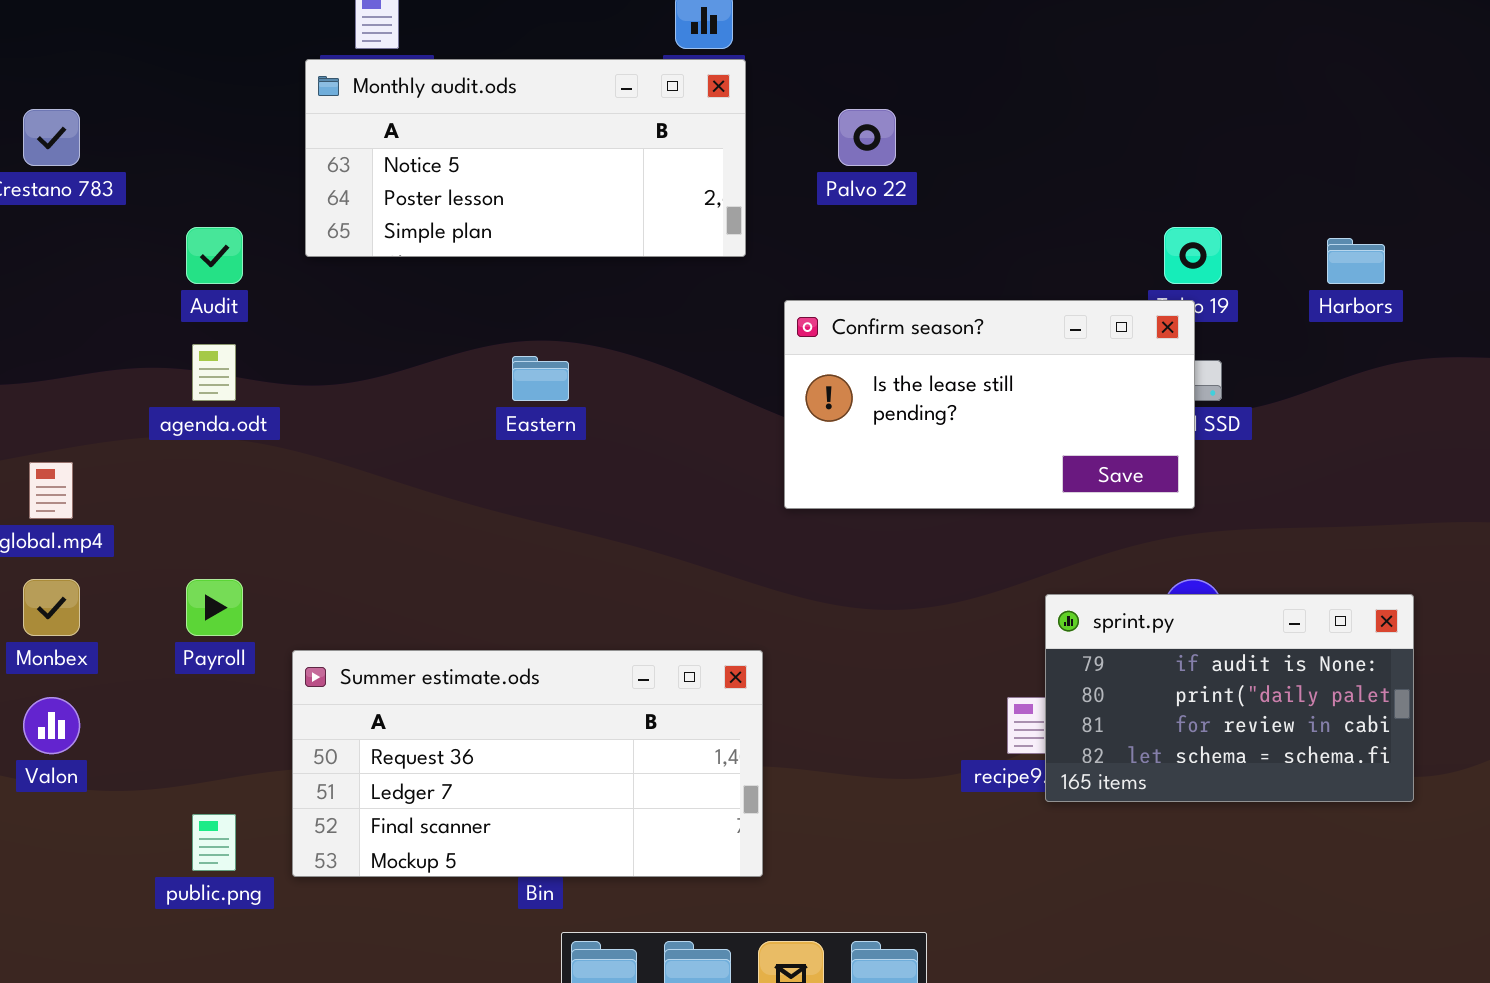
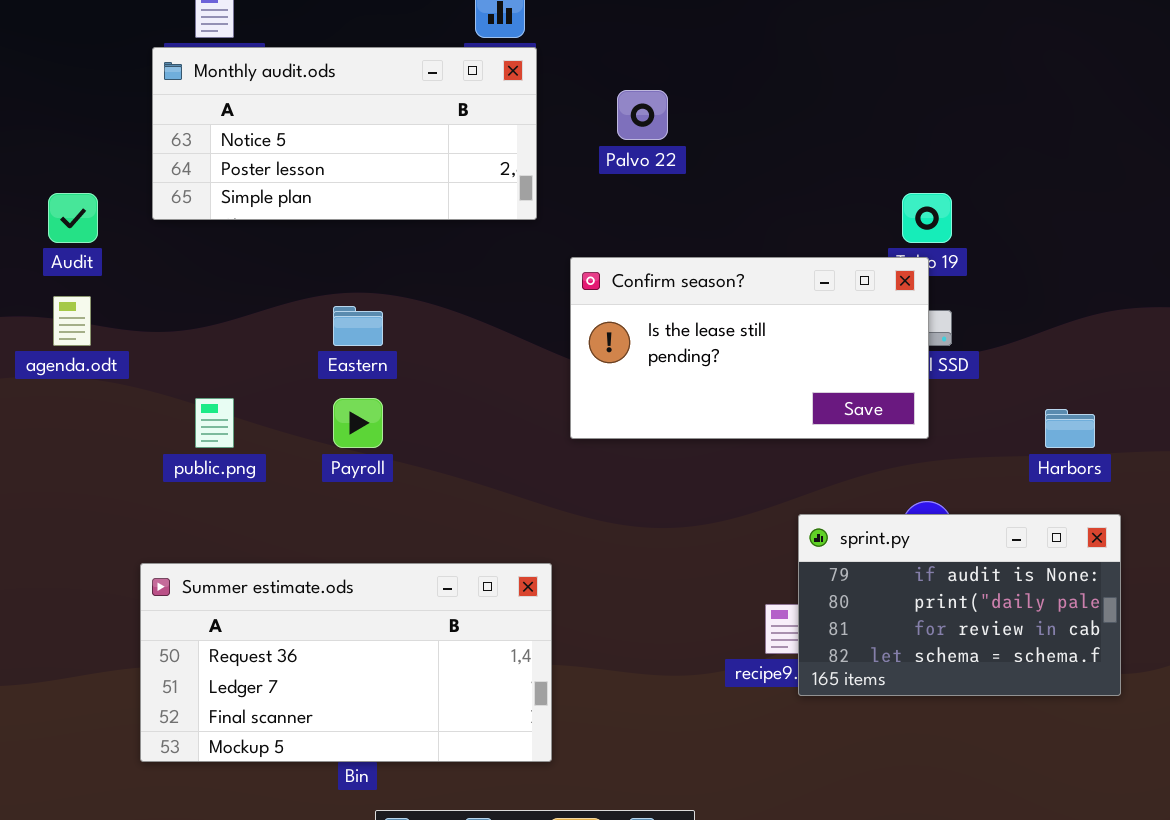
Harbors: [1327,238,1385,284] -> [1045,409,1095,448], moved
Payroll: [186,579,243,636] -> [333,398,383,448], moved
public.png: [192,814,236,871] -> [195,398,234,448], moved

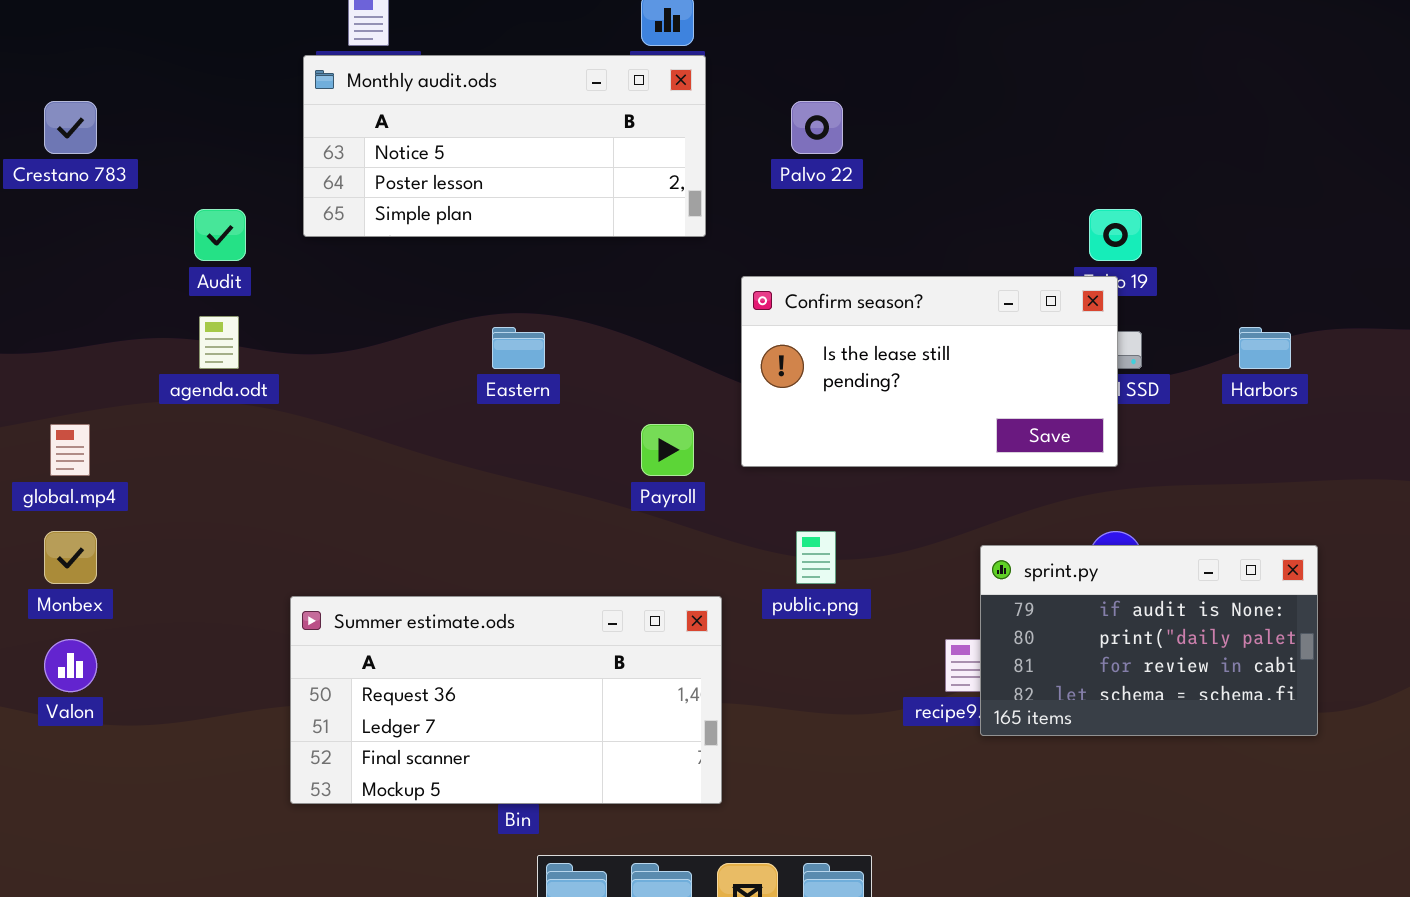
public.png: [195,398,234,448] -> [796,531,836,584], moved
Payroll: [333,398,383,448] -> [641,424,694,476], moved
Harbors: [1045,409,1095,448] -> [1239,327,1291,369], moved

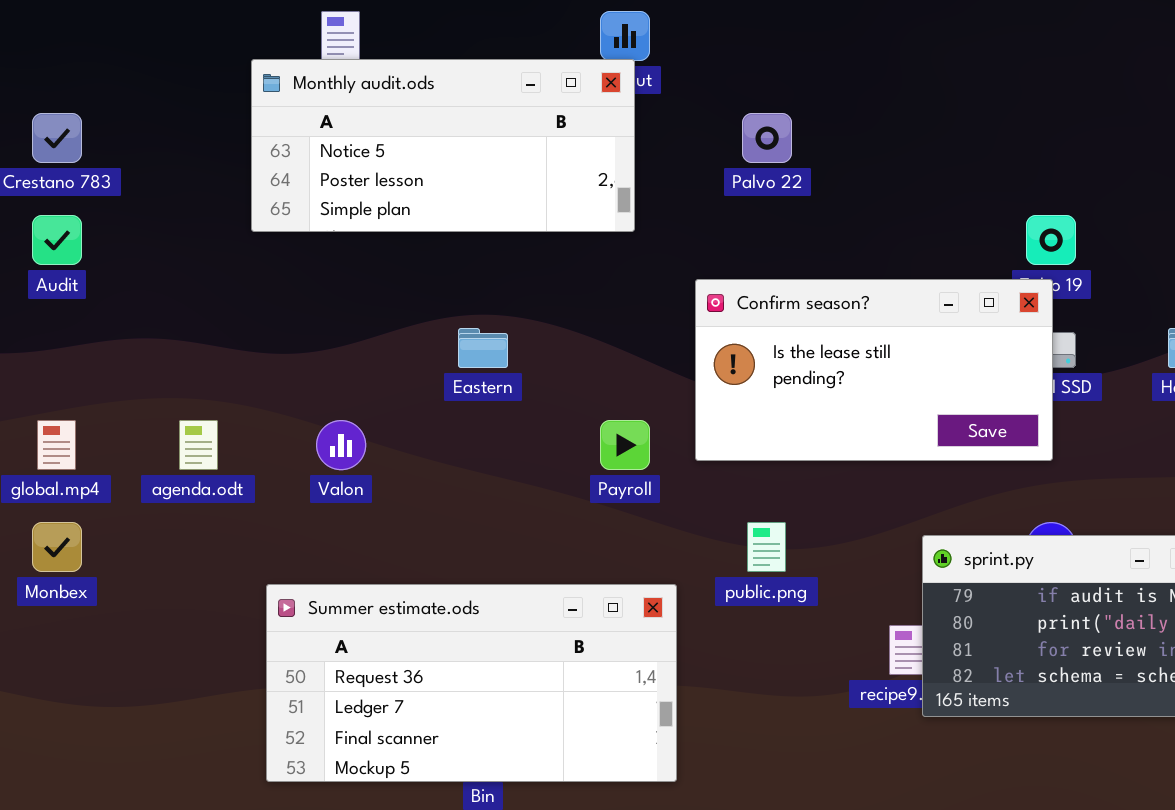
Monthly audit.ods: [303,55,706,237] -> [251,59,635,232], moved
Audit: [194,209,246,261] -> [32,215,82,265], moved
agenda.odt: [199,316,239,369] -> [179,420,218,470], moved
Valon: [44,639,97,692] -> [316,420,366,470], moved

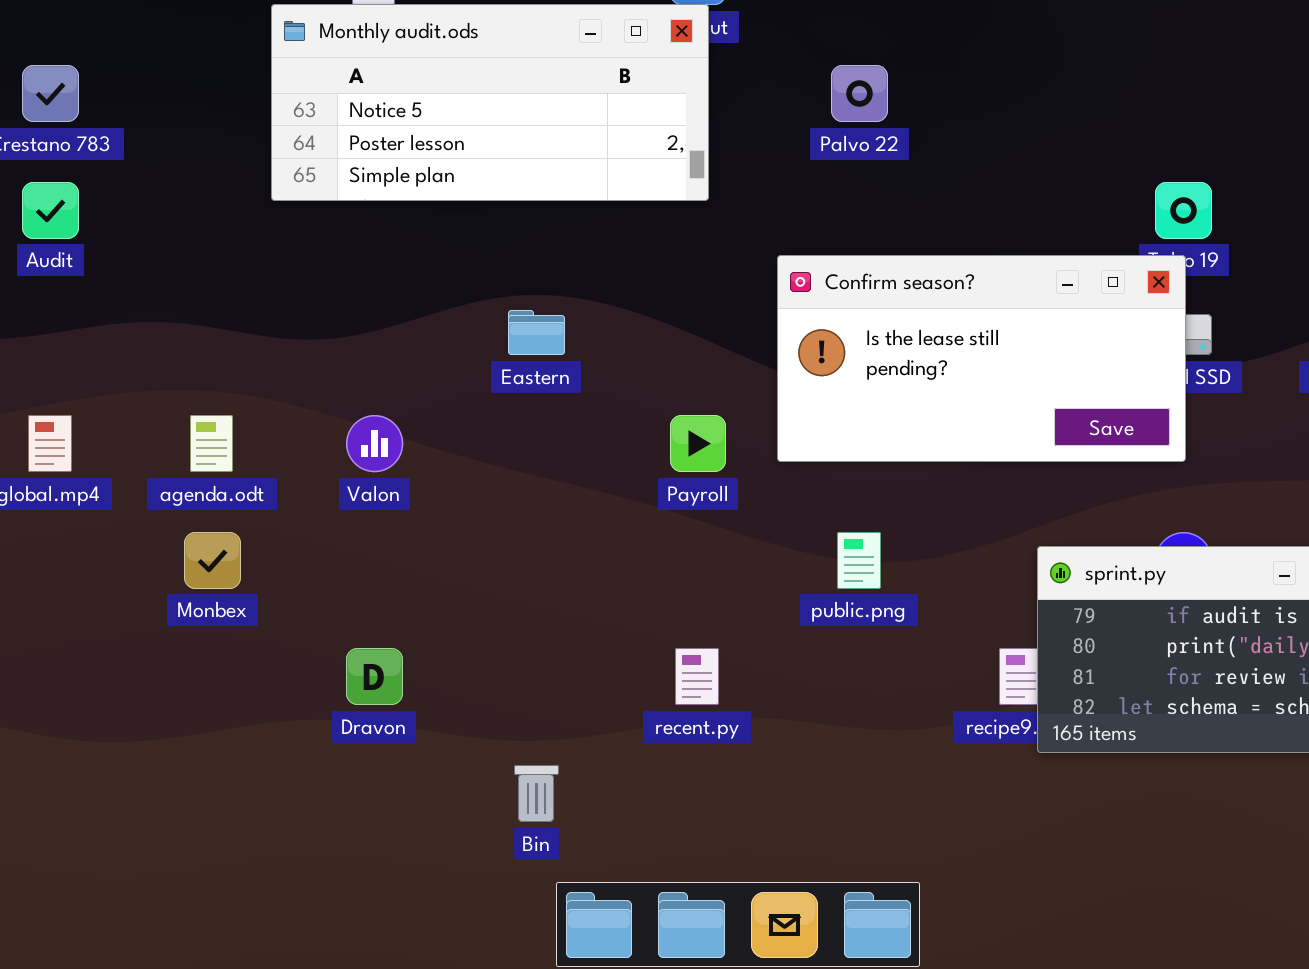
Monbex: [32,522,82,572] -> [184,532,241,589], moved
Summer estimate.ods: [266,584,677,782] -> none, closed

